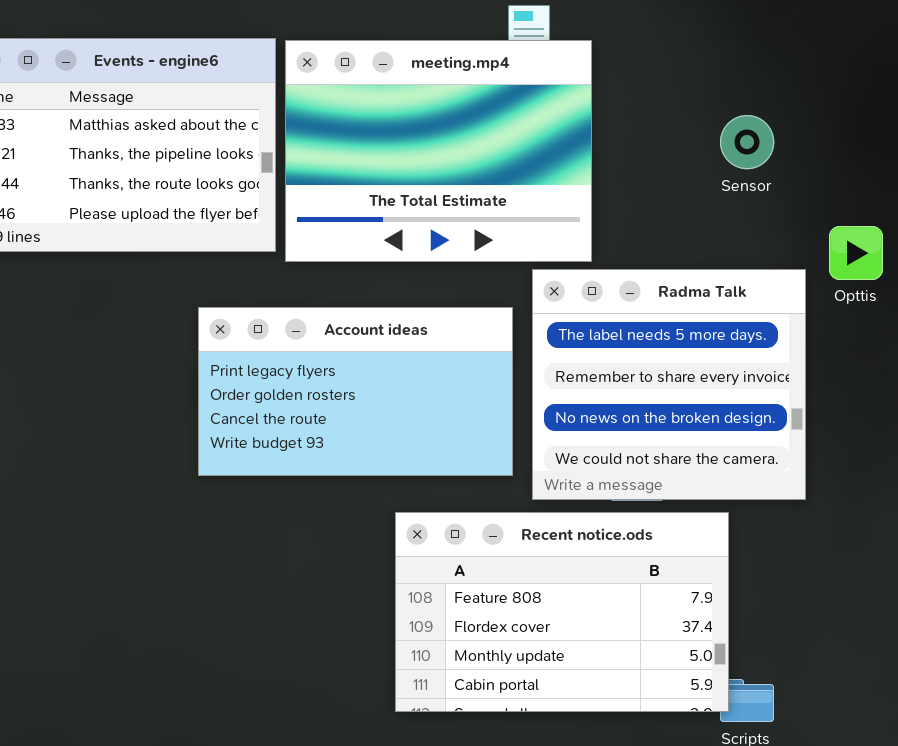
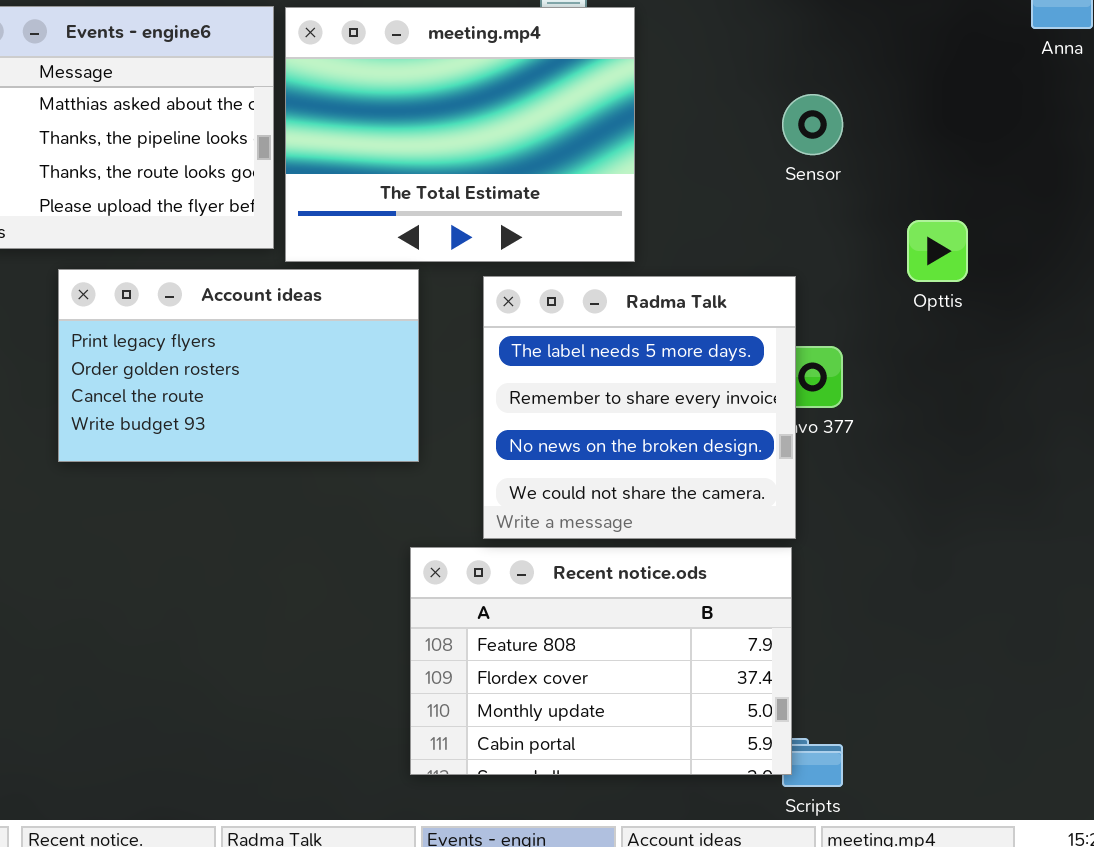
Radma Talk: [532,269,806,500] -> [483,276,796,539], moved
Account ideas: [198,307,513,476] -> [58,269,419,462], moved

